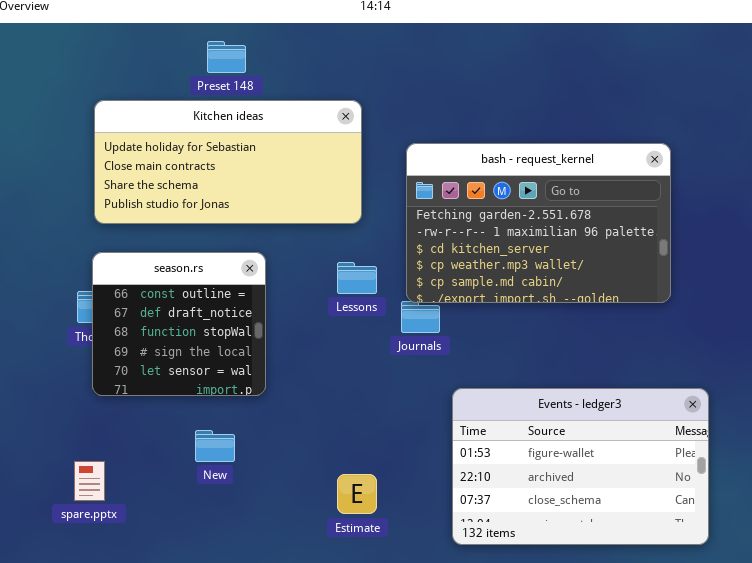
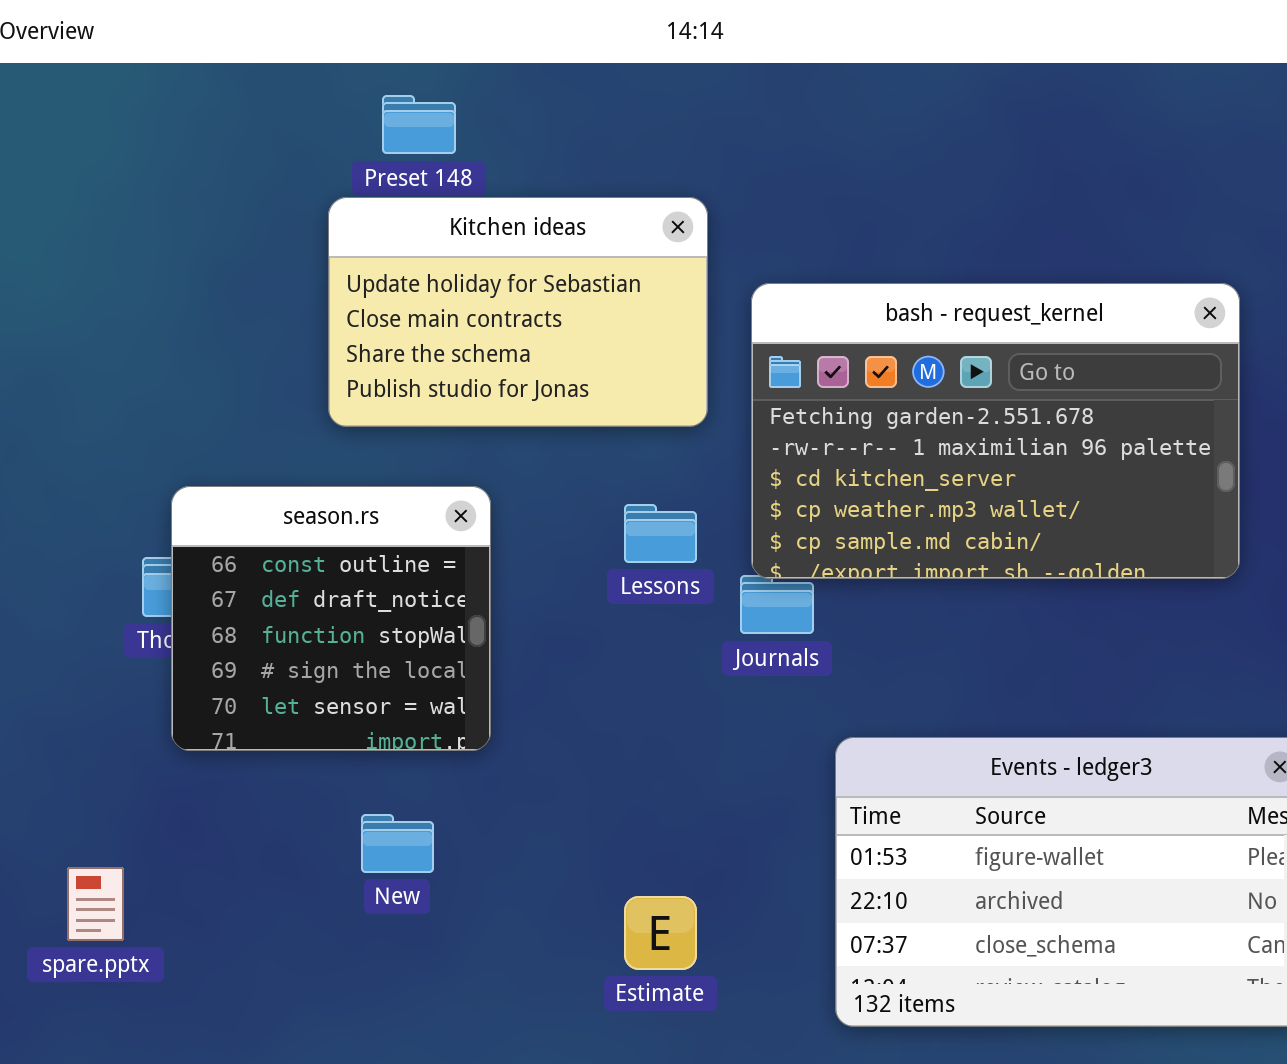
Kitchen ideas: [94,100,362,224] -> [328,197,708,427], moved, resized
spare.pptx: [74,461,105,501] -> [67,867,124,941], moved

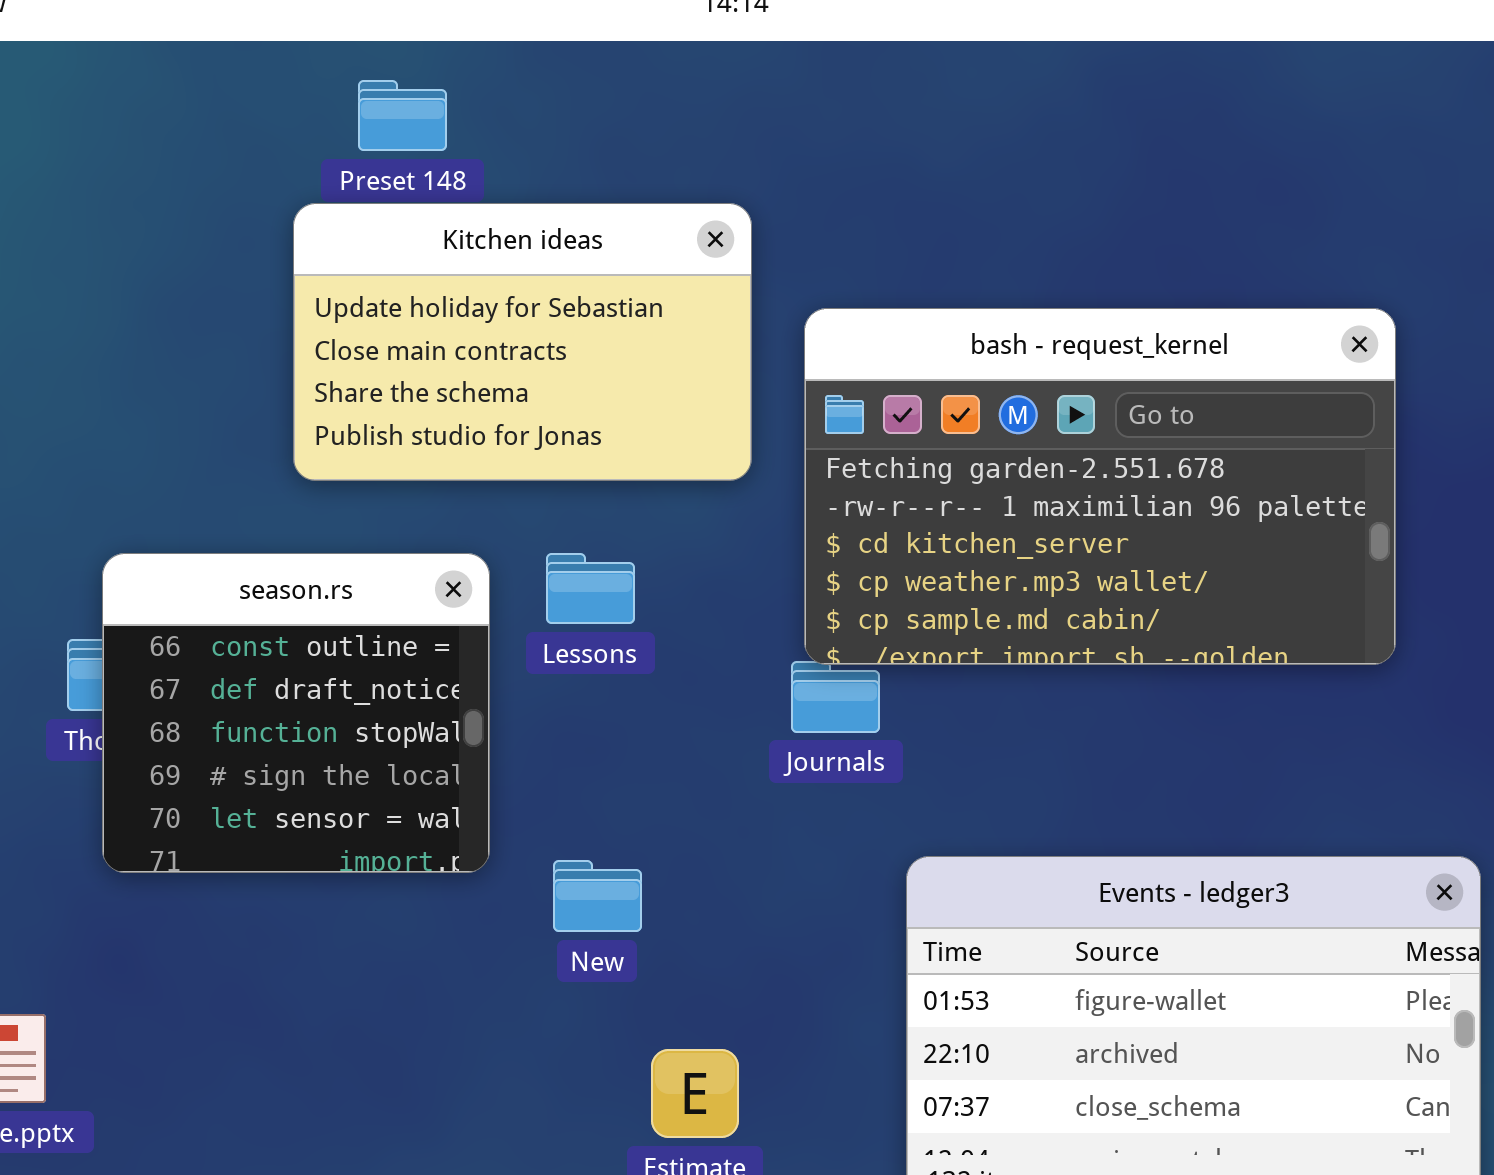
Lessons: [624,504,697,563] -> [546,553,635,624], moved
New: [361,814,434,873] -> [553,860,642,932], moved

